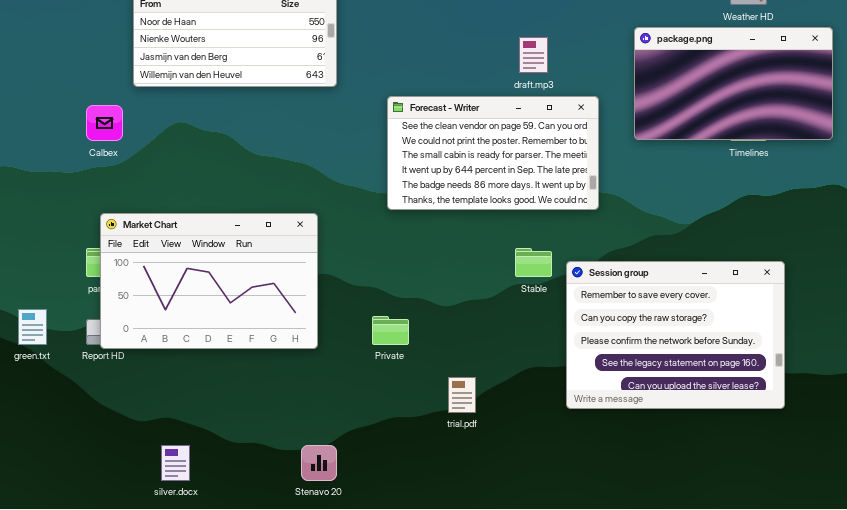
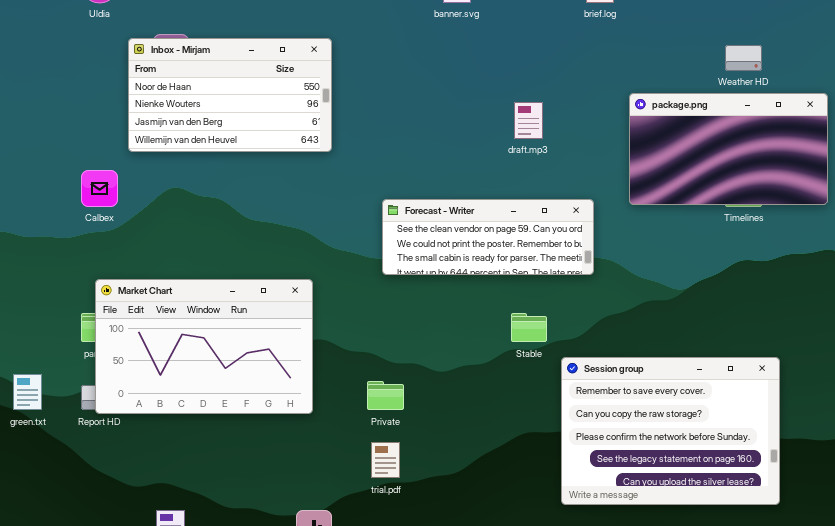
Forecast - Writer: [387,96,599,210] -> [382,199,594,275], resized
Session group: [566,261,785,409] -> [561,357,780,505], moved
trial.pdf: [448,377,476,413] -> [371,442,400,478], moved

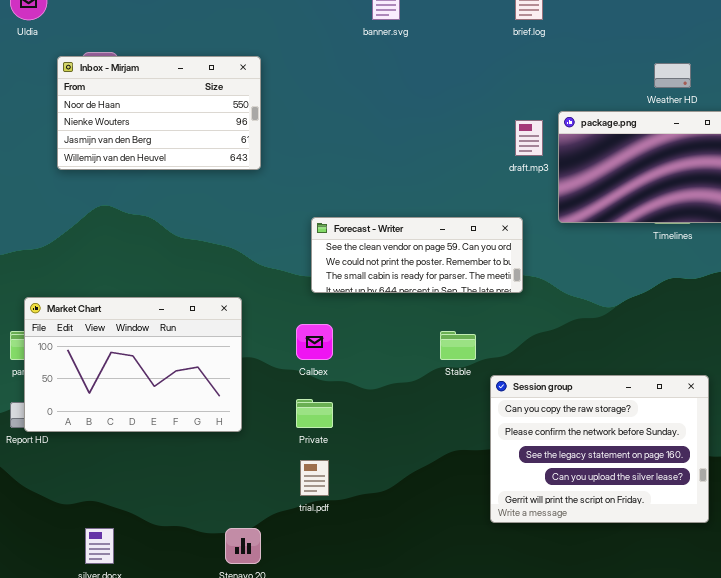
draft.mp3: [514,102,543,139] -> [515,120,543,156], moved
Calbex: [81,170,118,207] -> [296,324,333,360], moved
Session group: [561,357,780,505] -> [490,375,709,523], scrolled down 1 row

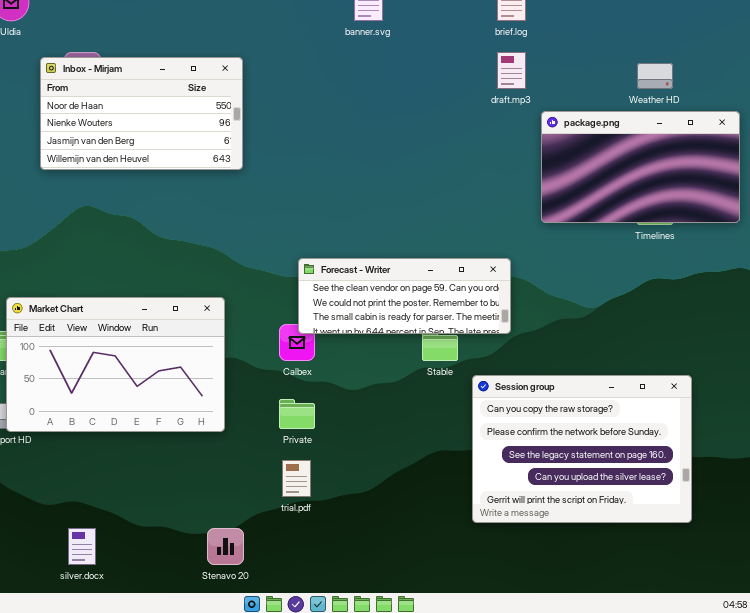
draft.mp3: [515,120,543,156] -> [497,52,526,89], moved
Forecast - Writer: [311,217,523,293] -> [298,258,511,334], moved

